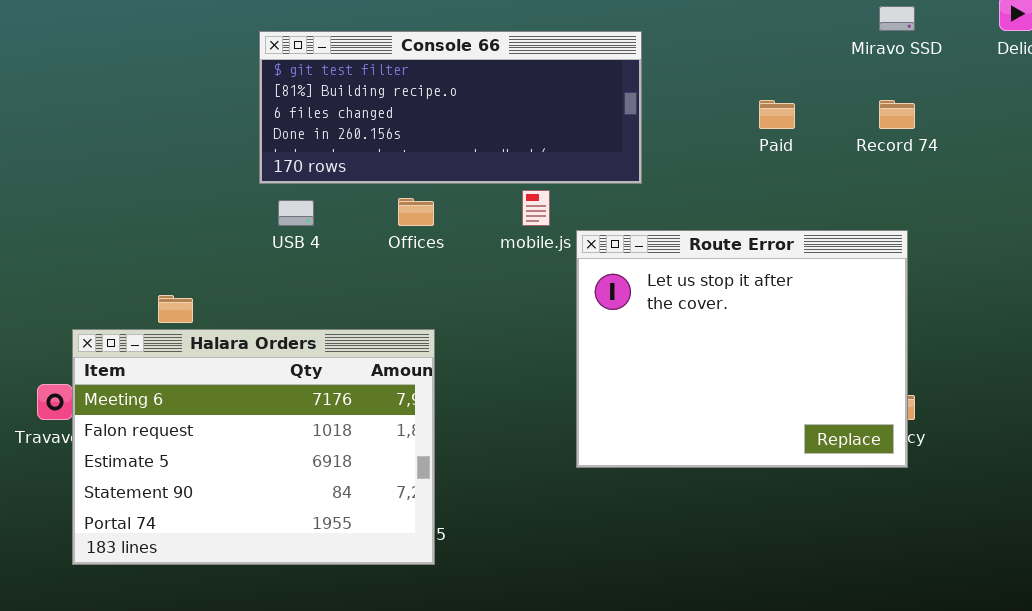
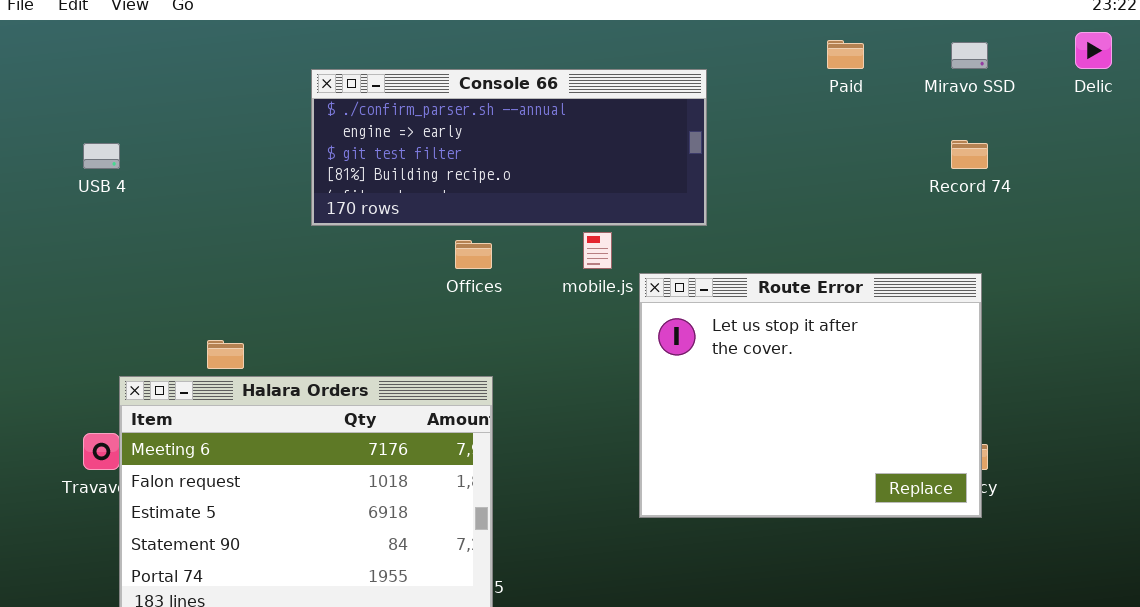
Console 66: [259,31,642,184] -> [311,69,707,226], scrolled up 2 rows
Paid: [759,100,795,129] -> [827,40,864,69], moved
USB 4: [278,200,314,226] -> [83,143,120,169], moved

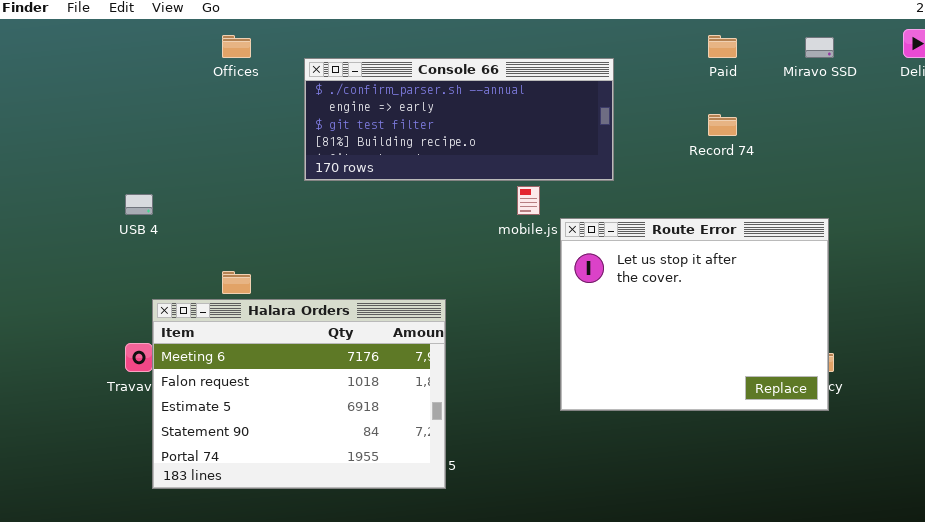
Record 74: [951,140,988,169] -> [708,114,737,136], moved
USB 4: [83,143,120,169] -> [125,194,153,215], moved
Offices: [455,240,492,269] -> [222,35,251,58], moved

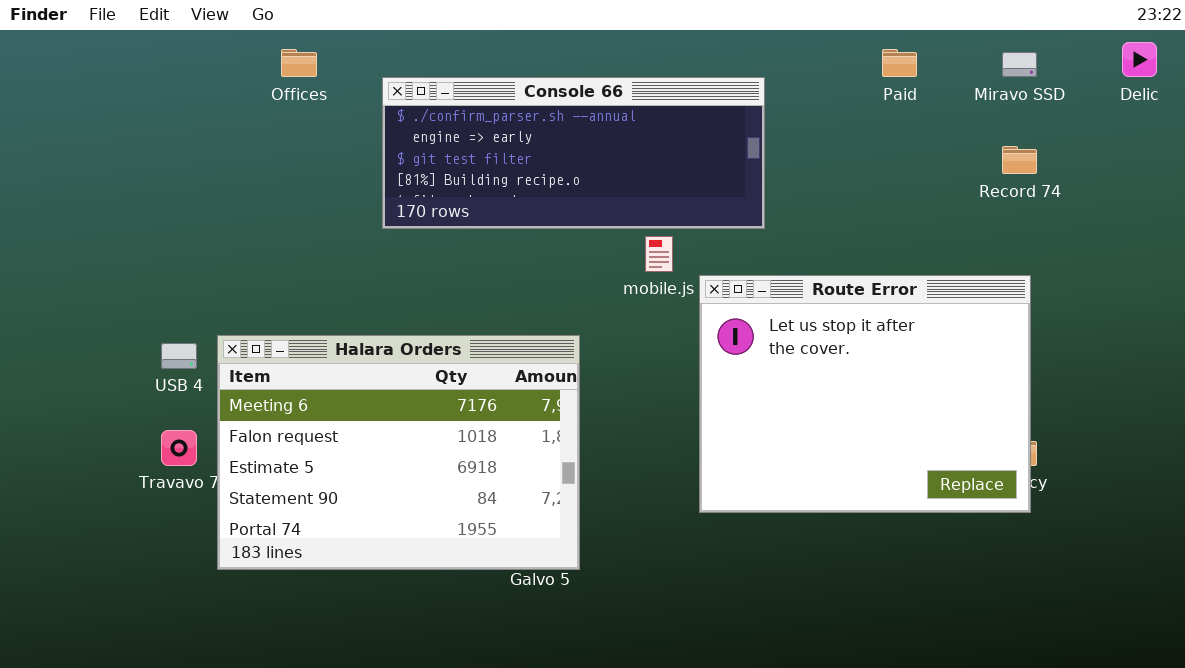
Record 74: [708,114,737,136] -> [1002,146,1037,174], moved
USB 4: [125,194,153,215] -> [161,343,197,369], moved
Halara Orders: [152,299,446,489] -> [217,335,580,570], moved

